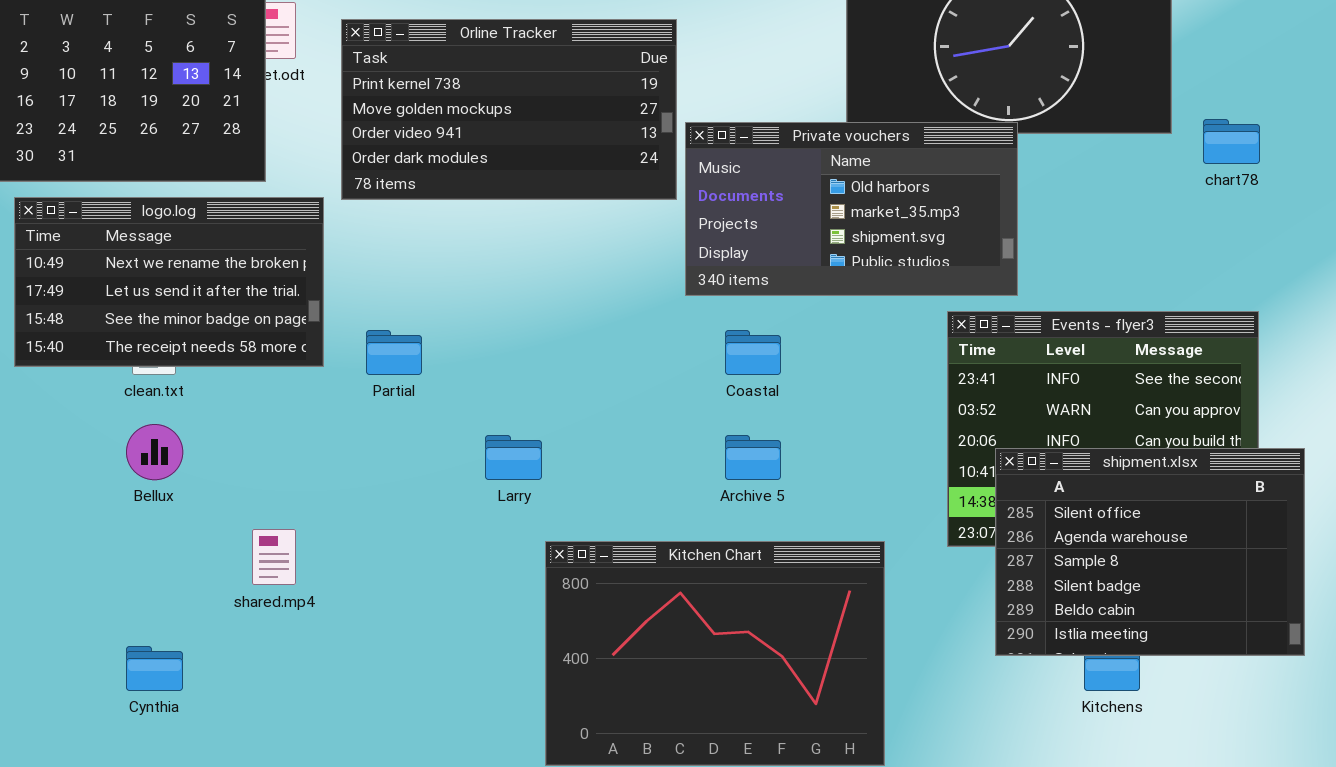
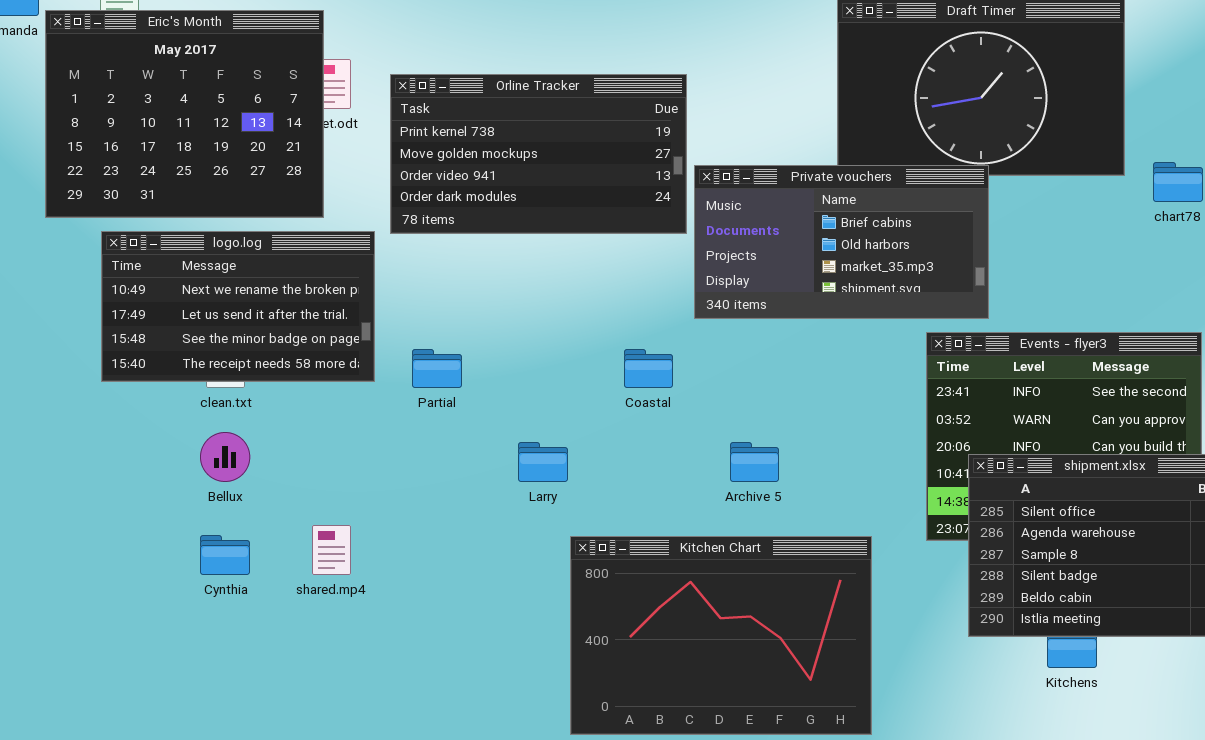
Private vouchers: [685,122,1018,296] -> [694,165,989,319], scrolled up 1 row
Coastal: [725,330,781,375] -> [624,349,673,388], moved
Cynthia: [126,646,183,691] -> [200,535,250,575], moved

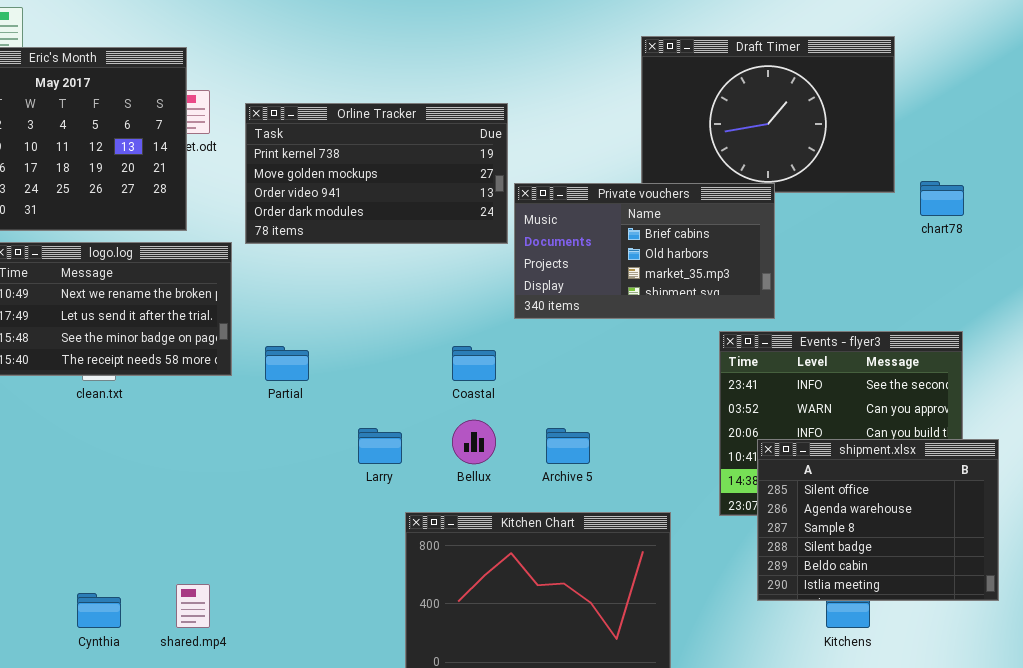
Bellux: [200,432,250,482] -> [452,420,496,464], moved
shared.mp4: [312,525,351,575] -> [176,584,210,628], moved
Cynthia: [200,535,250,575] -> [77,593,121,628], moved

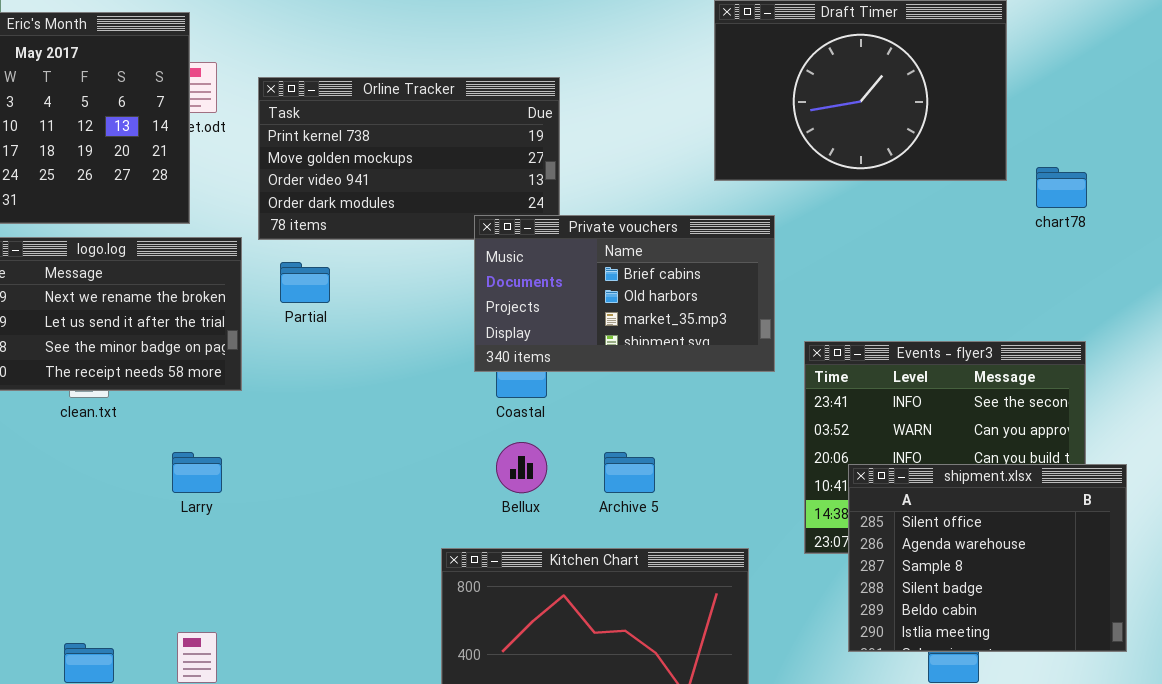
Private vouchers: [514,183,775,319] -> [474,215,775,372], moved
Partial: [265,346,309,381] -> [280,262,330,303], moved
Larry: [358,428,402,464] -> [172,452,222,493], moved

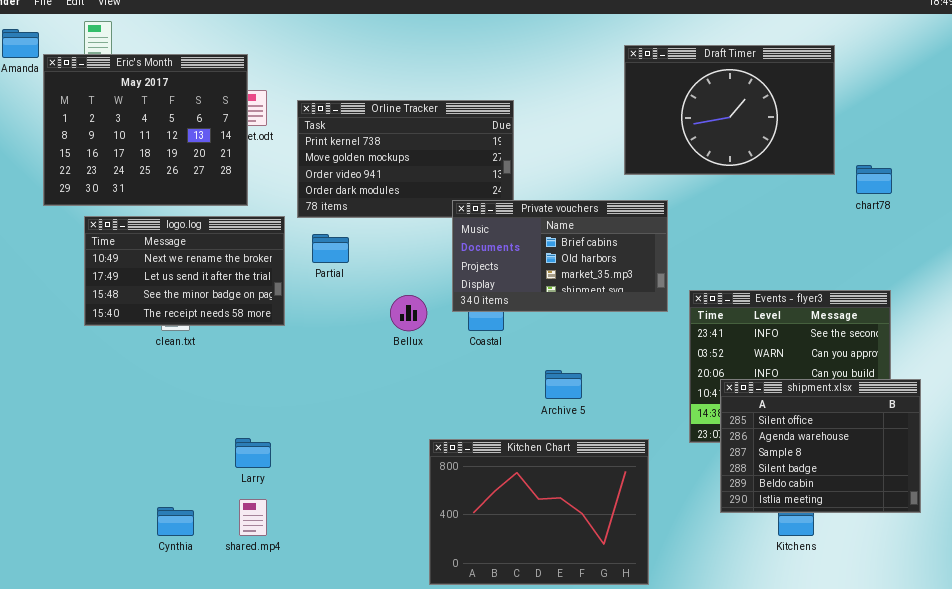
Bellux: [496,442,547,493] -> [390,295,427,331], moved
Larry: [172,452,222,493] -> [235,438,271,468], moved

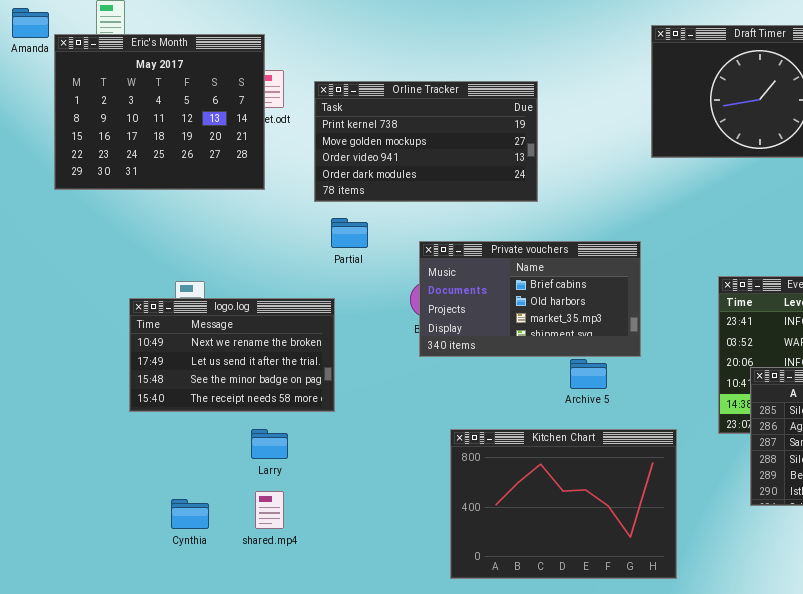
Private vouchers: [452,200,668,312] -> [419,241,641,357], moved
logo.log: [84,216,285,326] -> [129,298,335,412], moved

